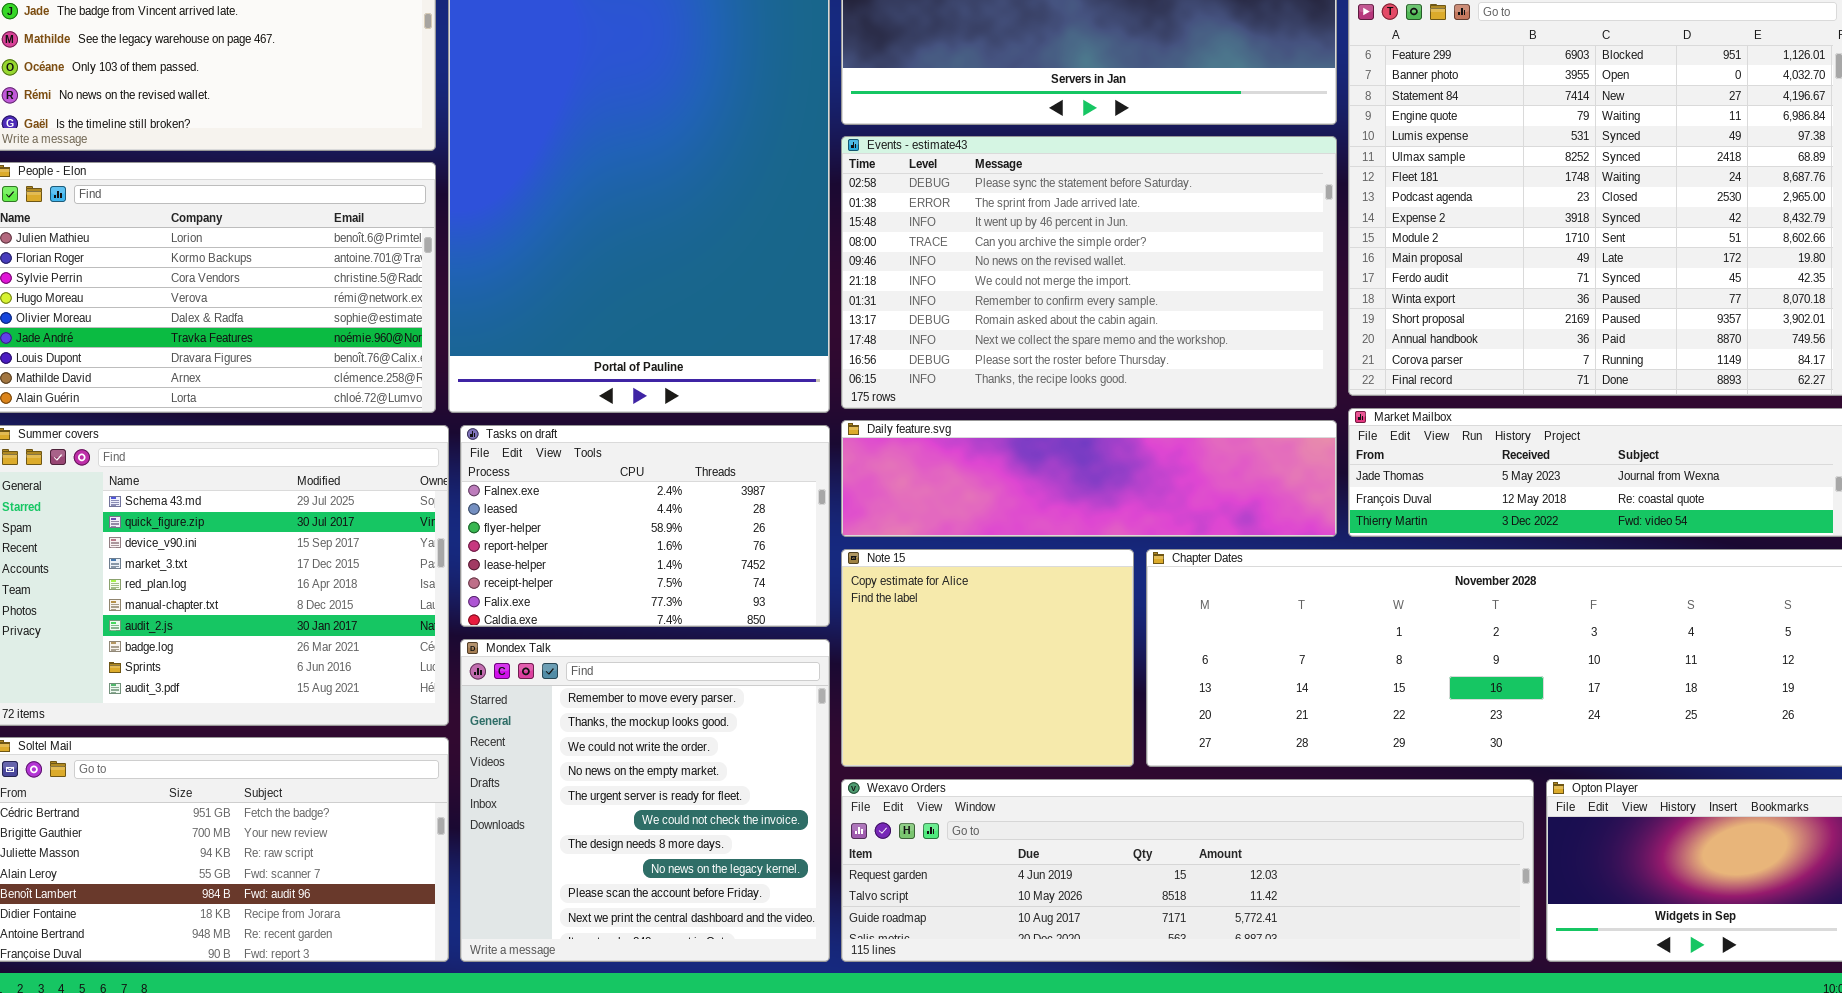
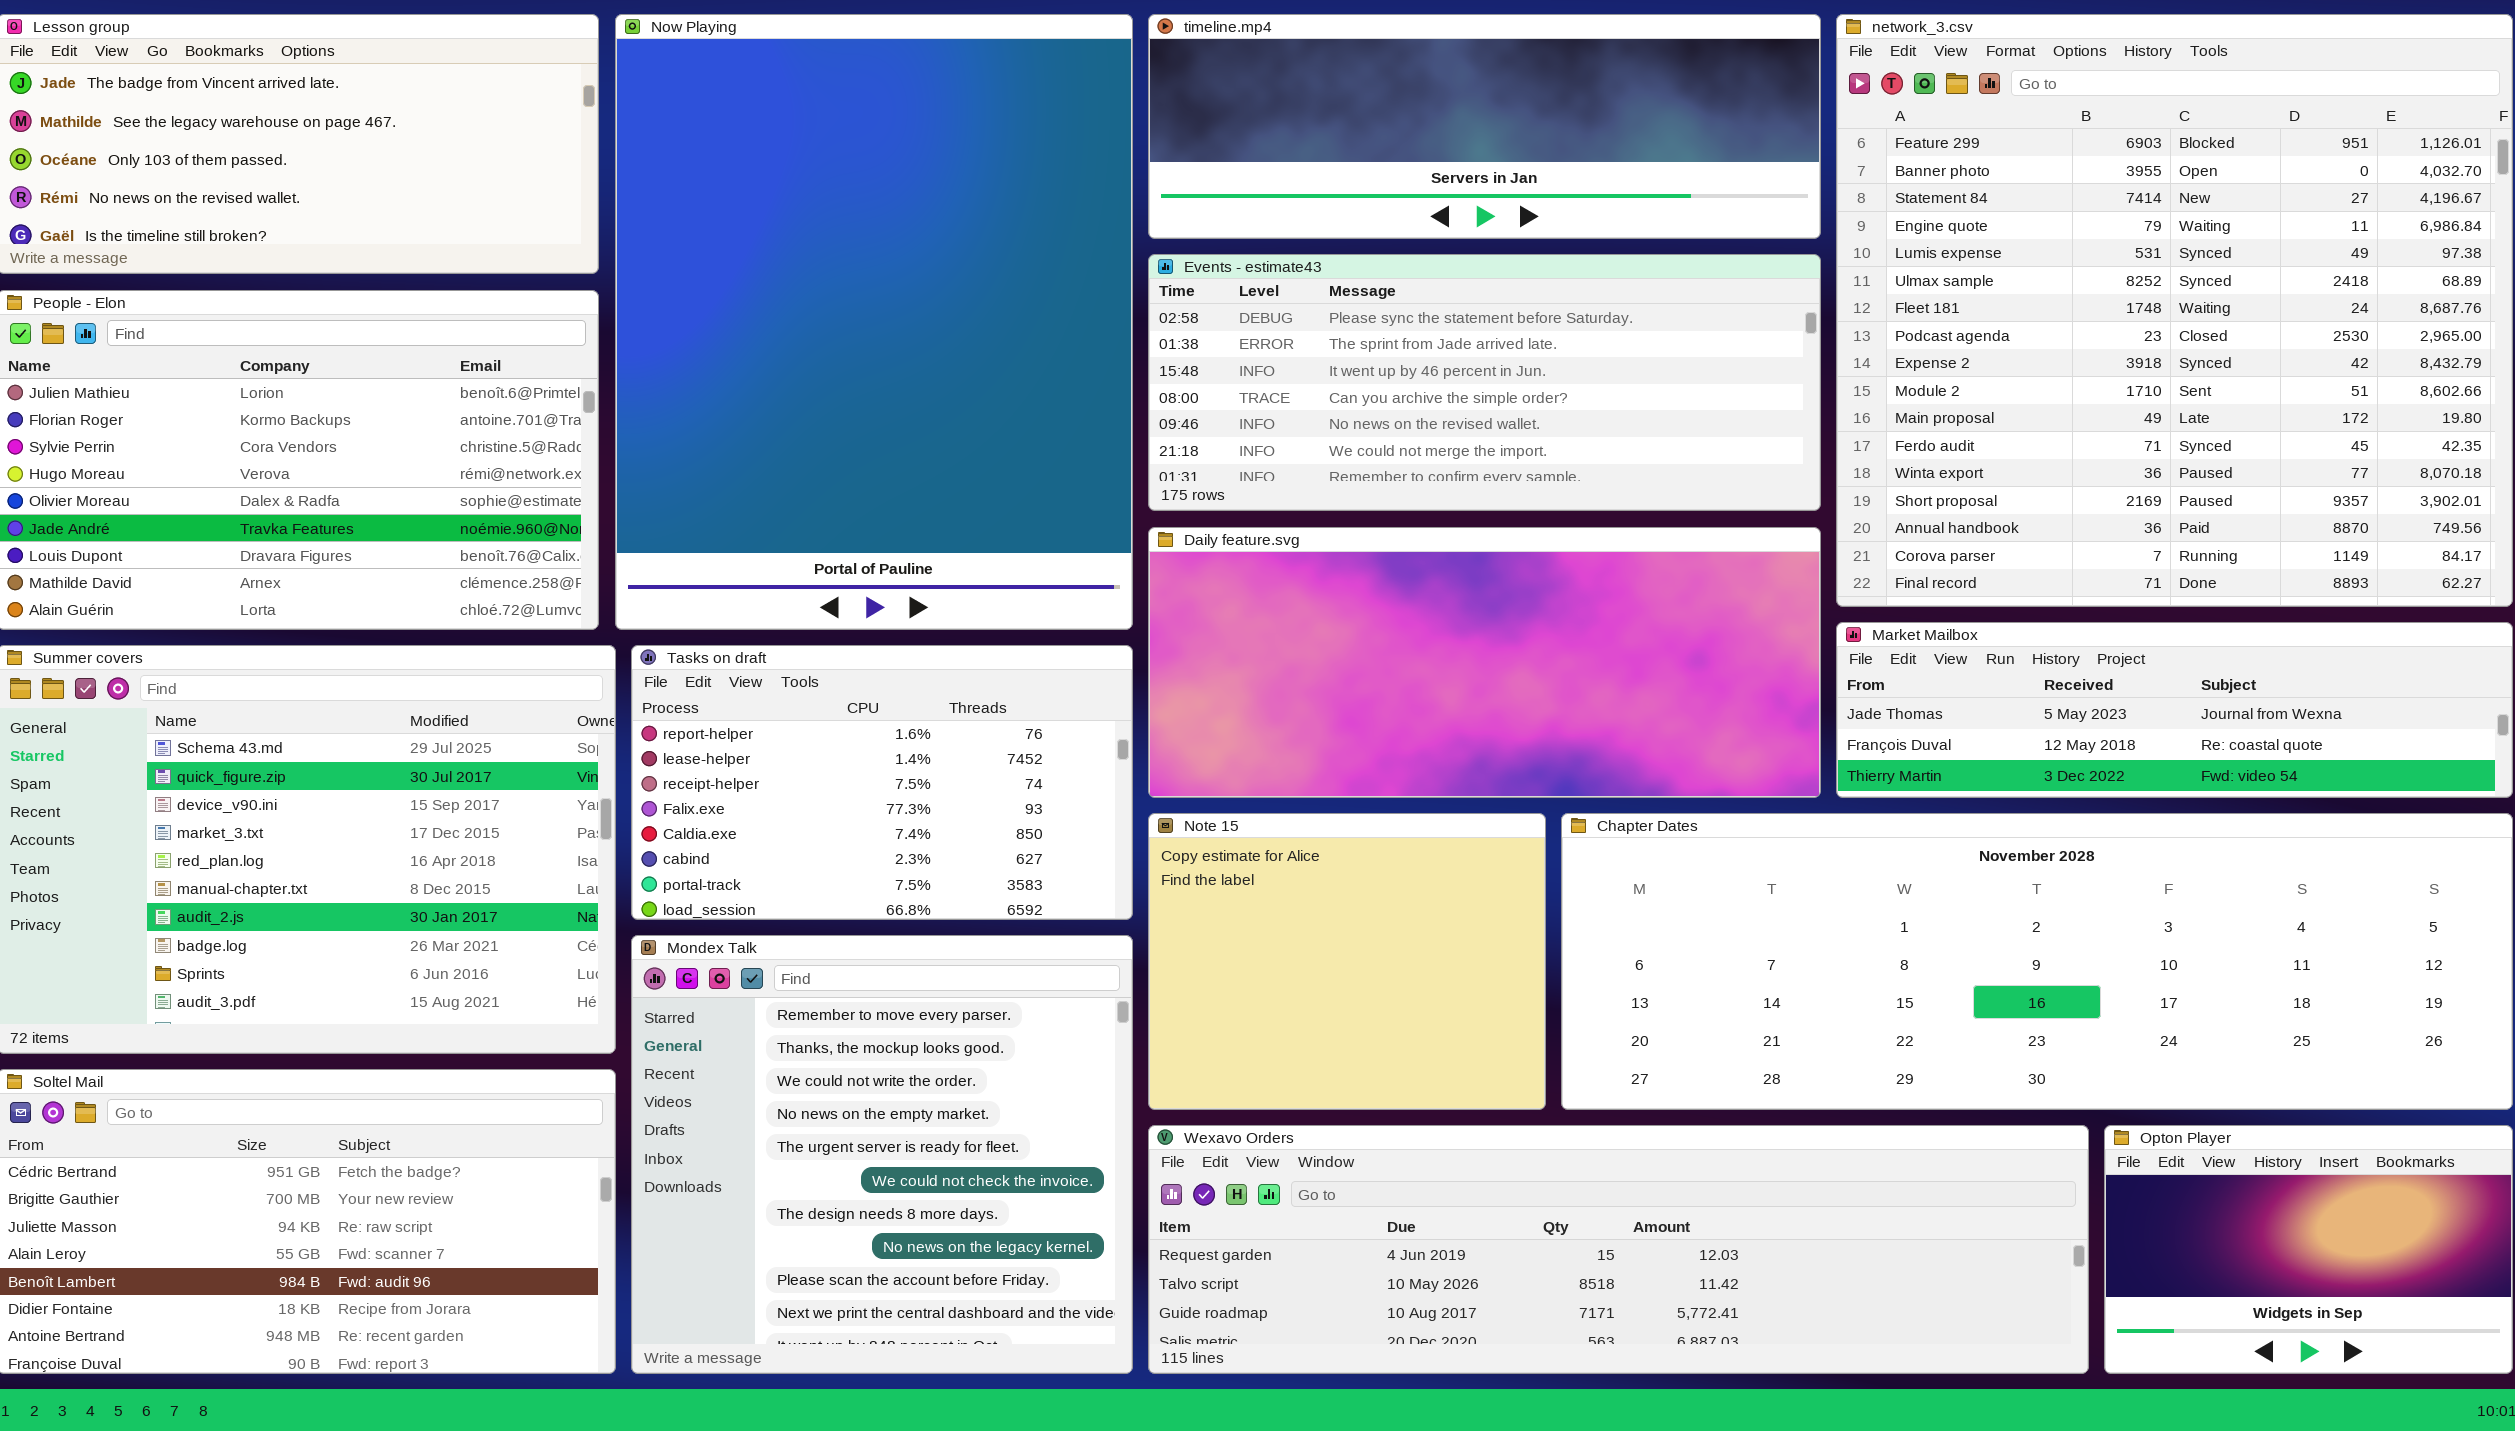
Events - estimate43: [841,136,1337,409] -> [1148,254,1821,511], resized
Daily feature.svg: [841,420,1337,537] -> [1148,527,1821,798], resized
Tasks on draft: [460,425,830,627] -> [631,645,1133,920], scrolled down 3 rows

